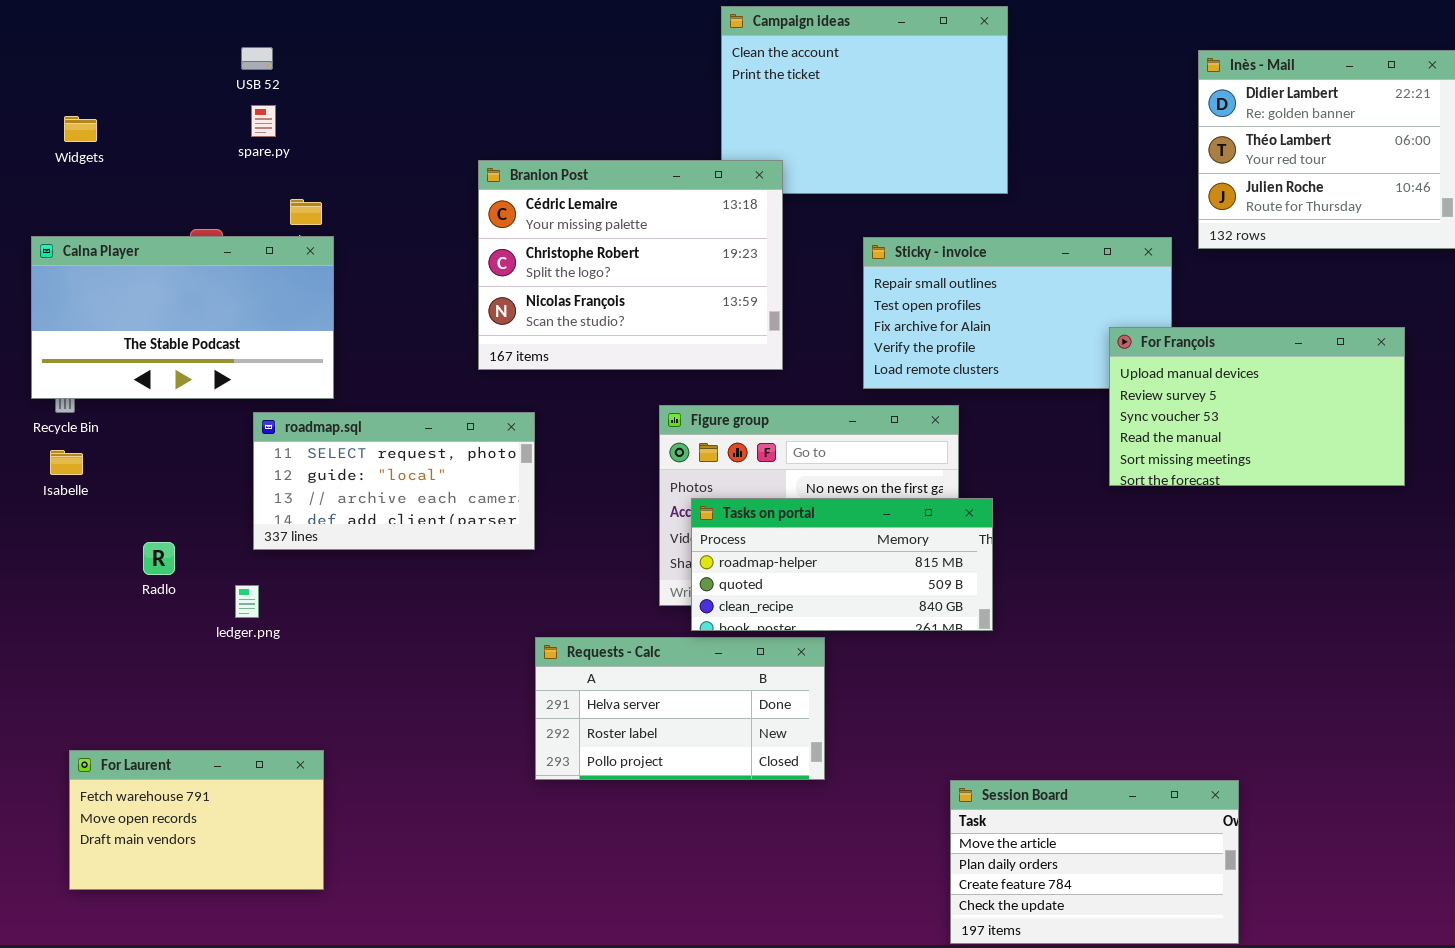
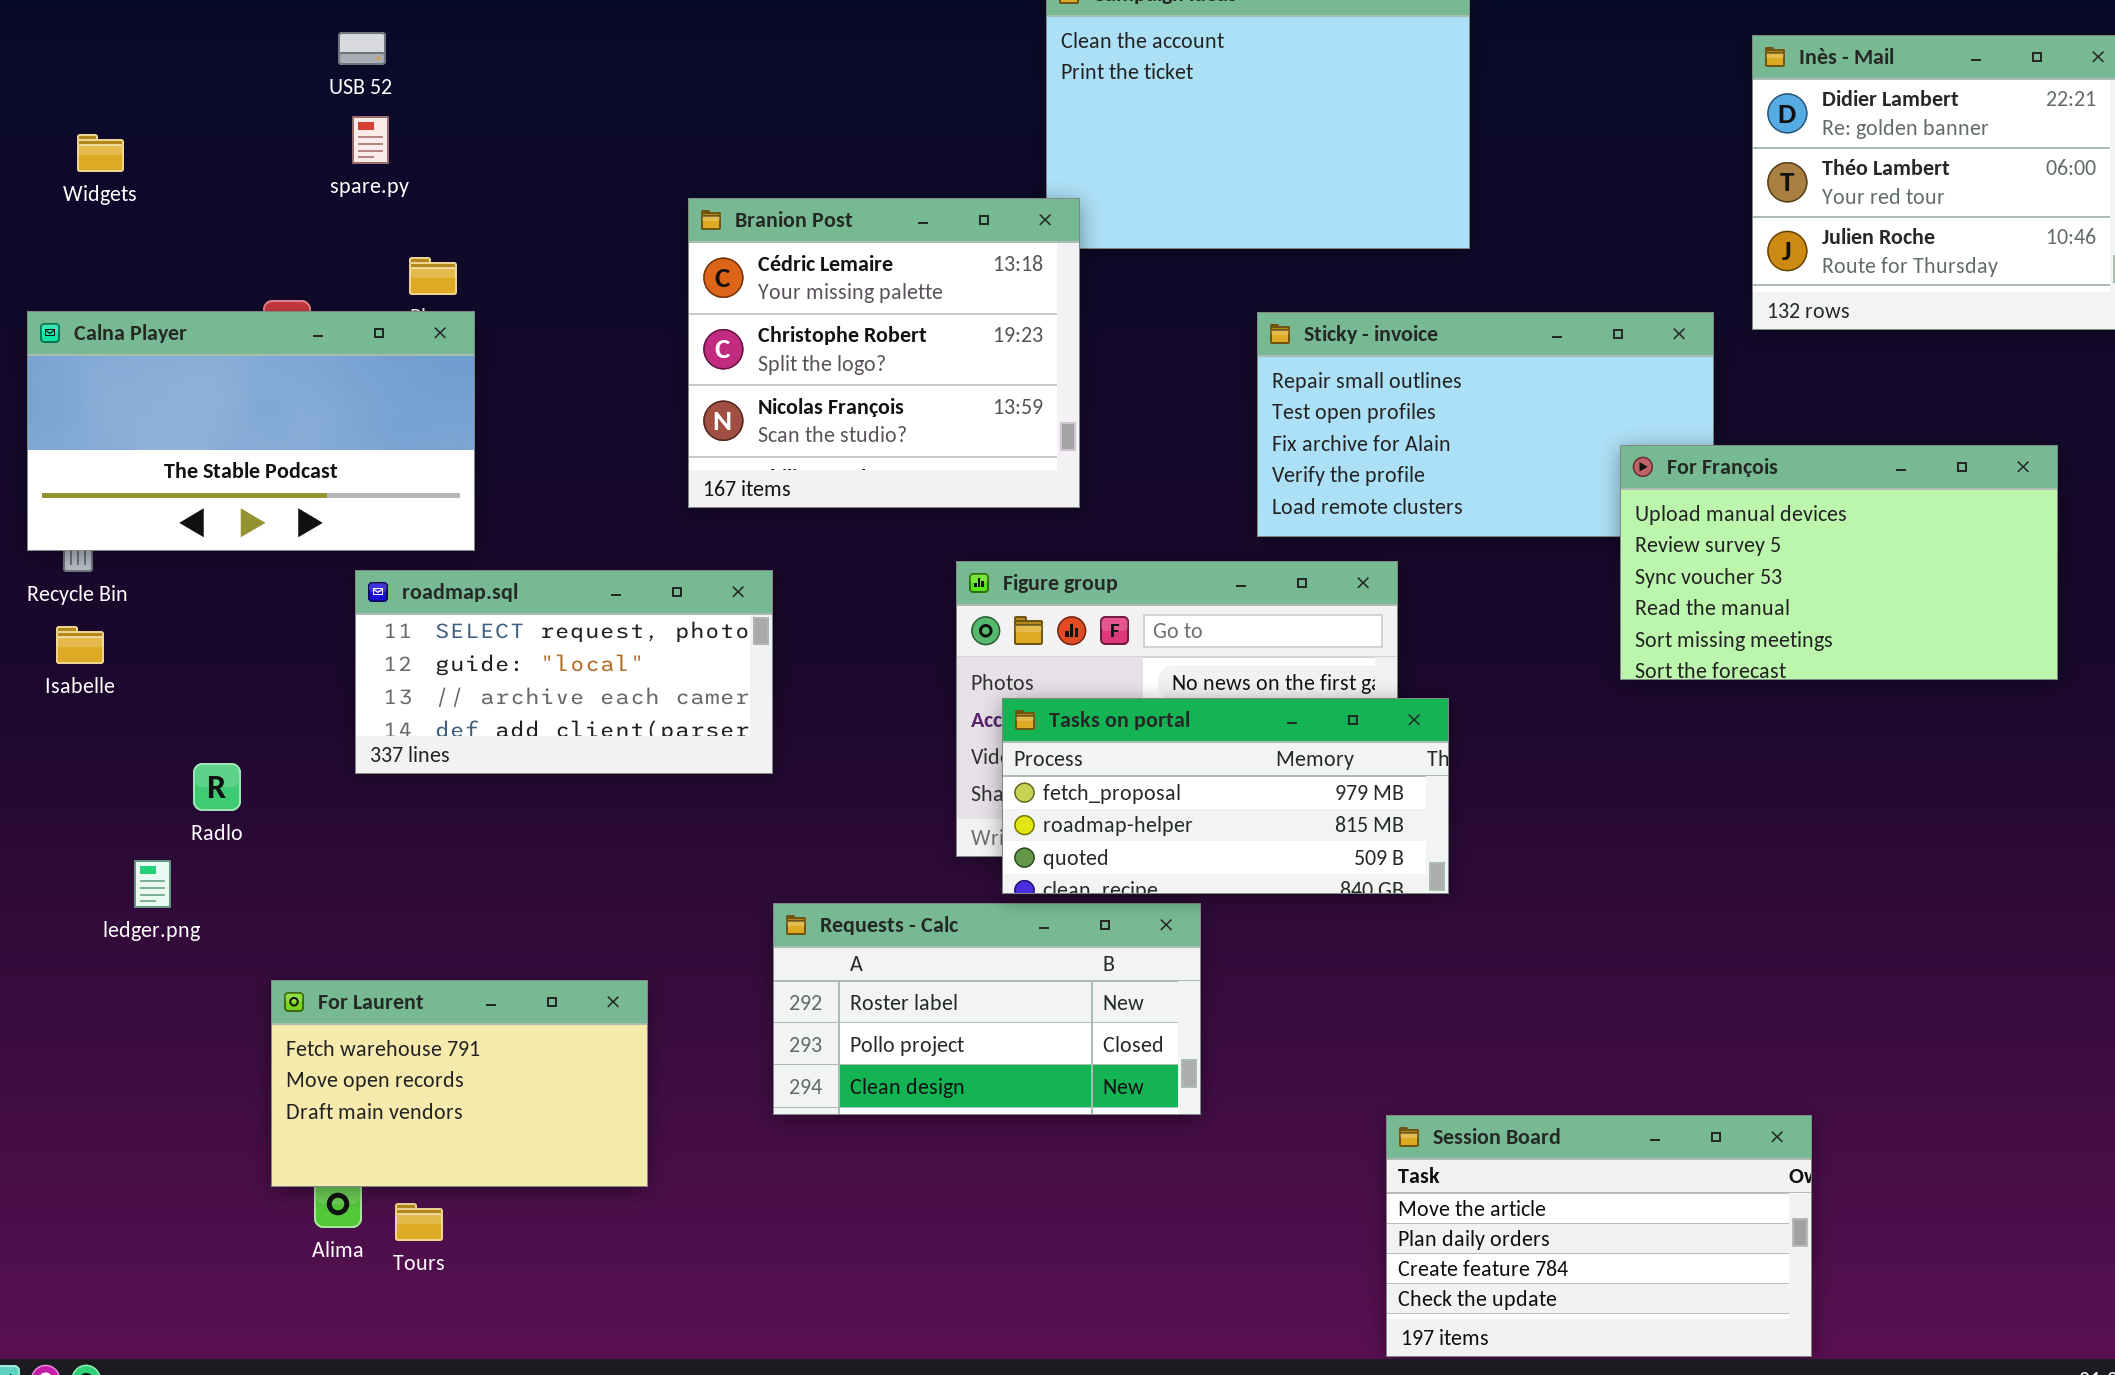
Branion Post: [478,160,783,370] -> [688,198,1080,508], resized
Tasks on portal: [691,498,993,631] -> [1002,698,1449,894], scrolled up 1 row
ledger.png: [235,585,259,618] -> [134,860,171,908], moved
Requests - Calc: [535,637,825,780] -> [773,903,1201,1115], scrolled down 1 row
For Laurent: [69,750,324,890] -> [271,980,648,1187], moved

